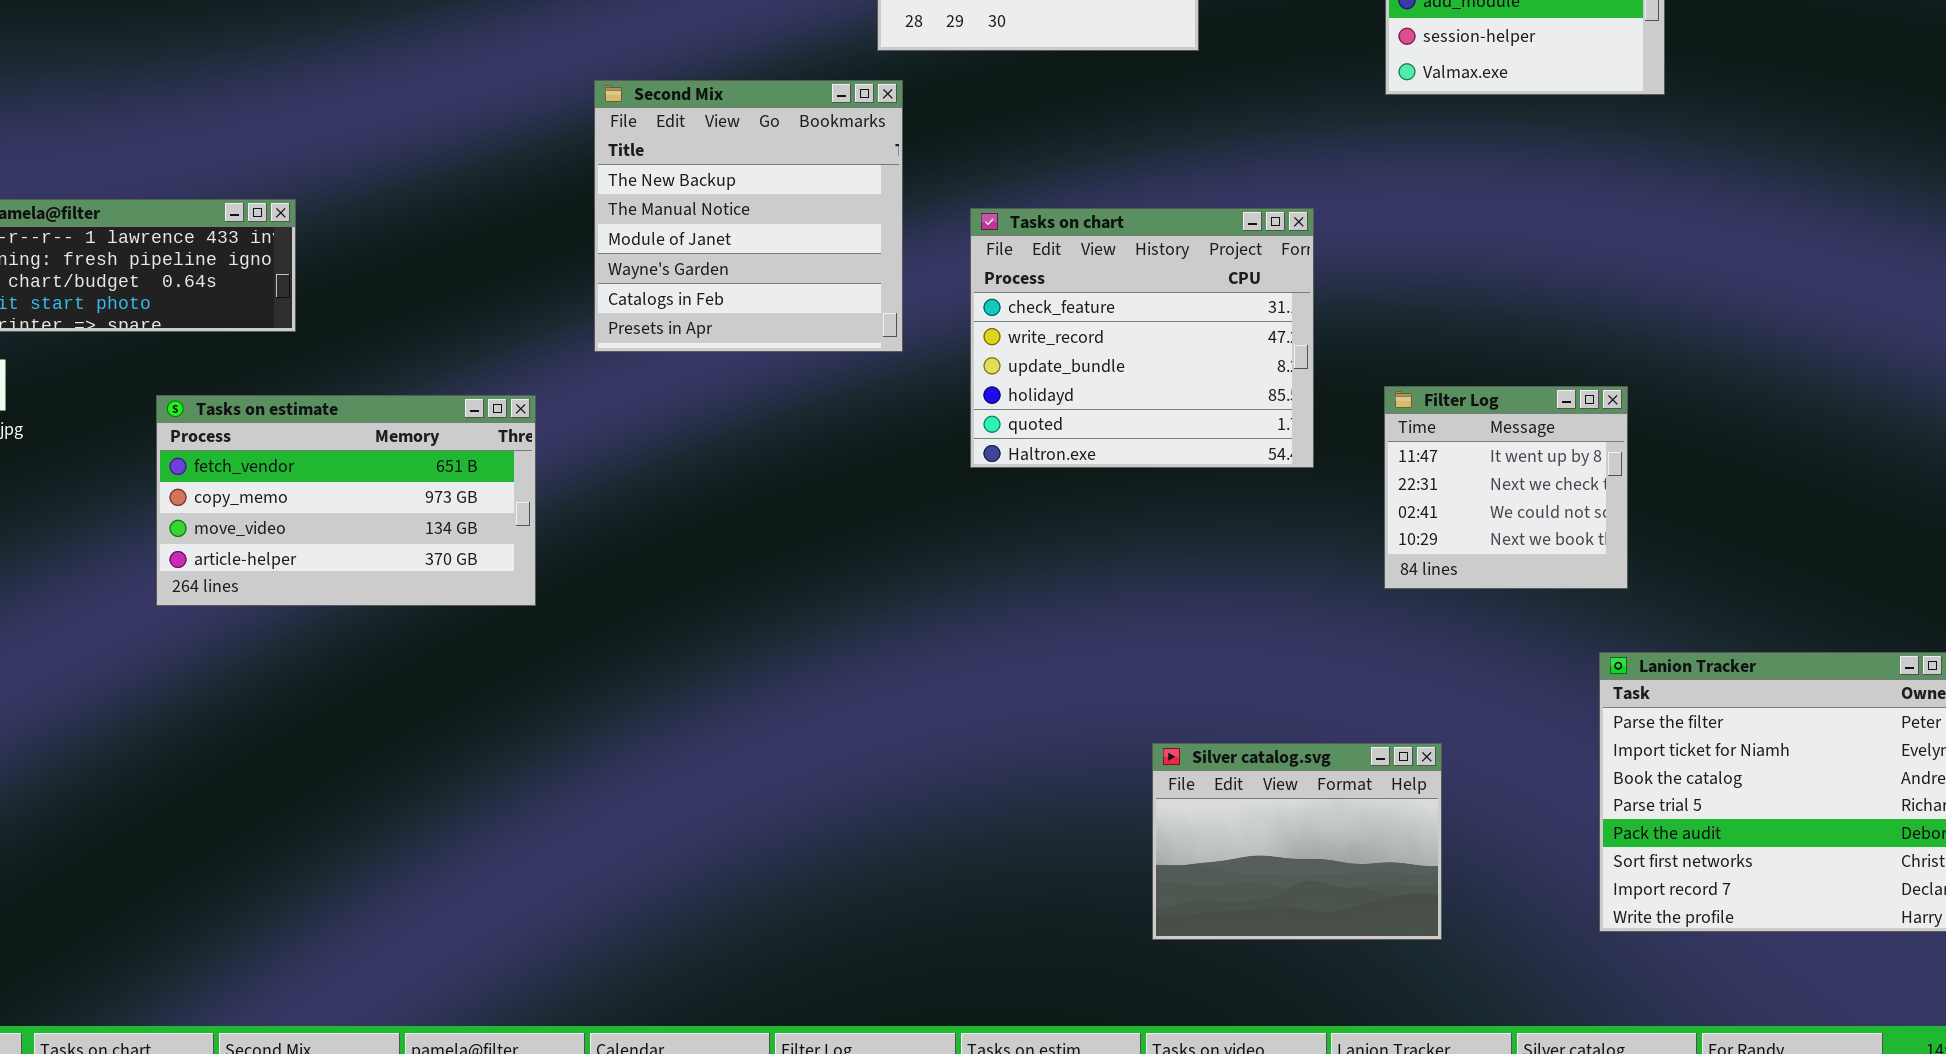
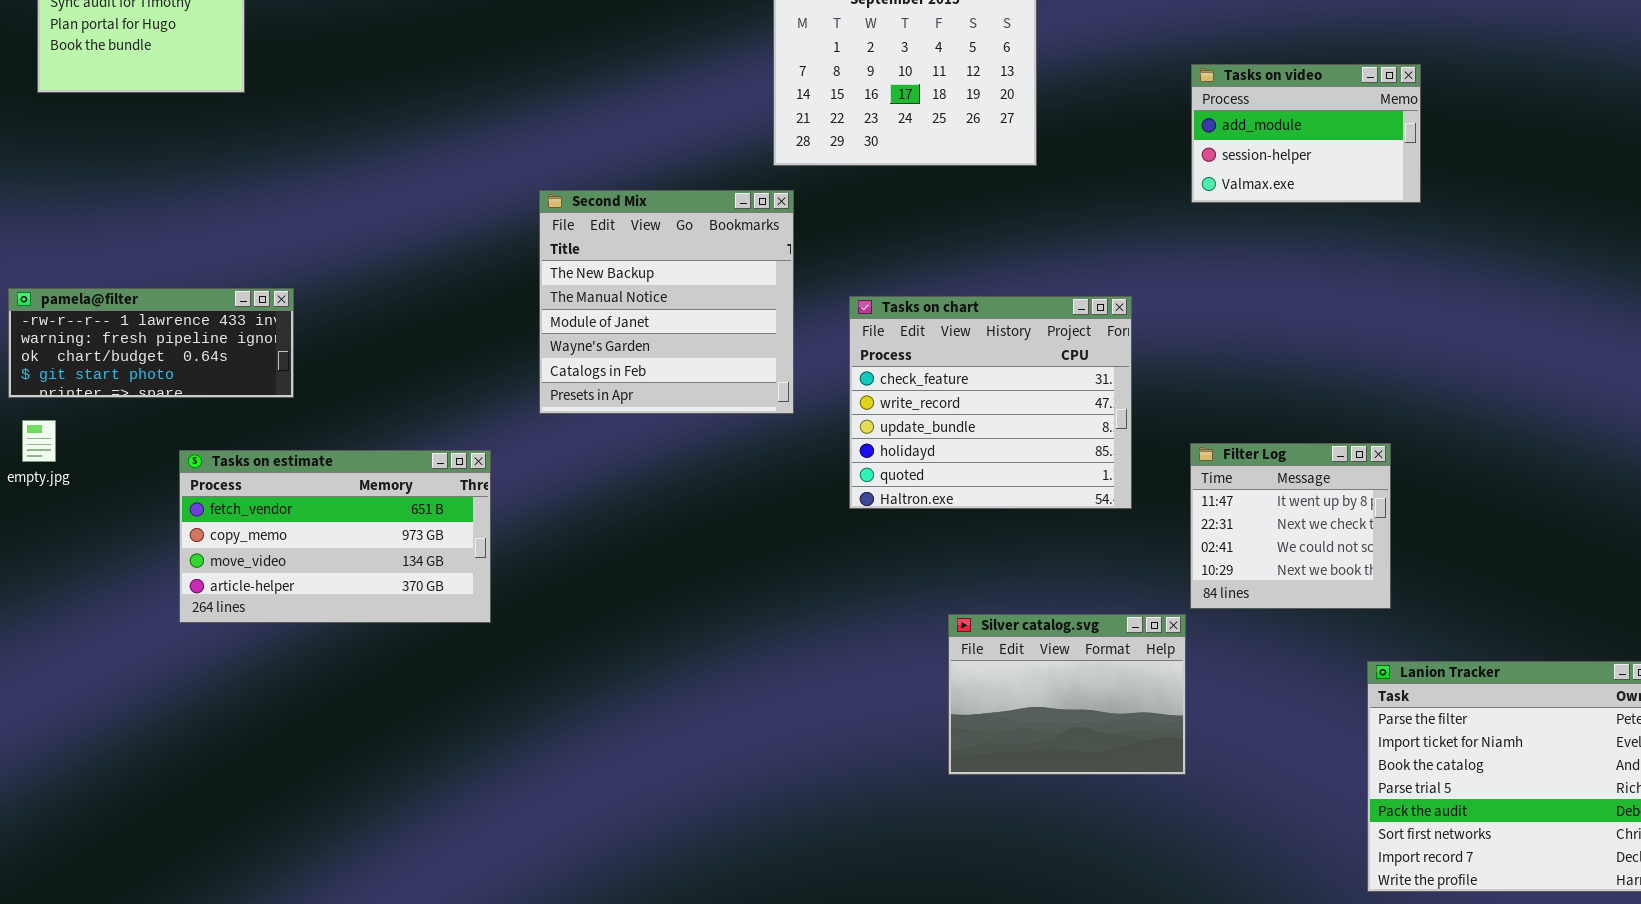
Silver catalog.svg: [1152,743,1442,940] -> [948,614,1186,775], moved

